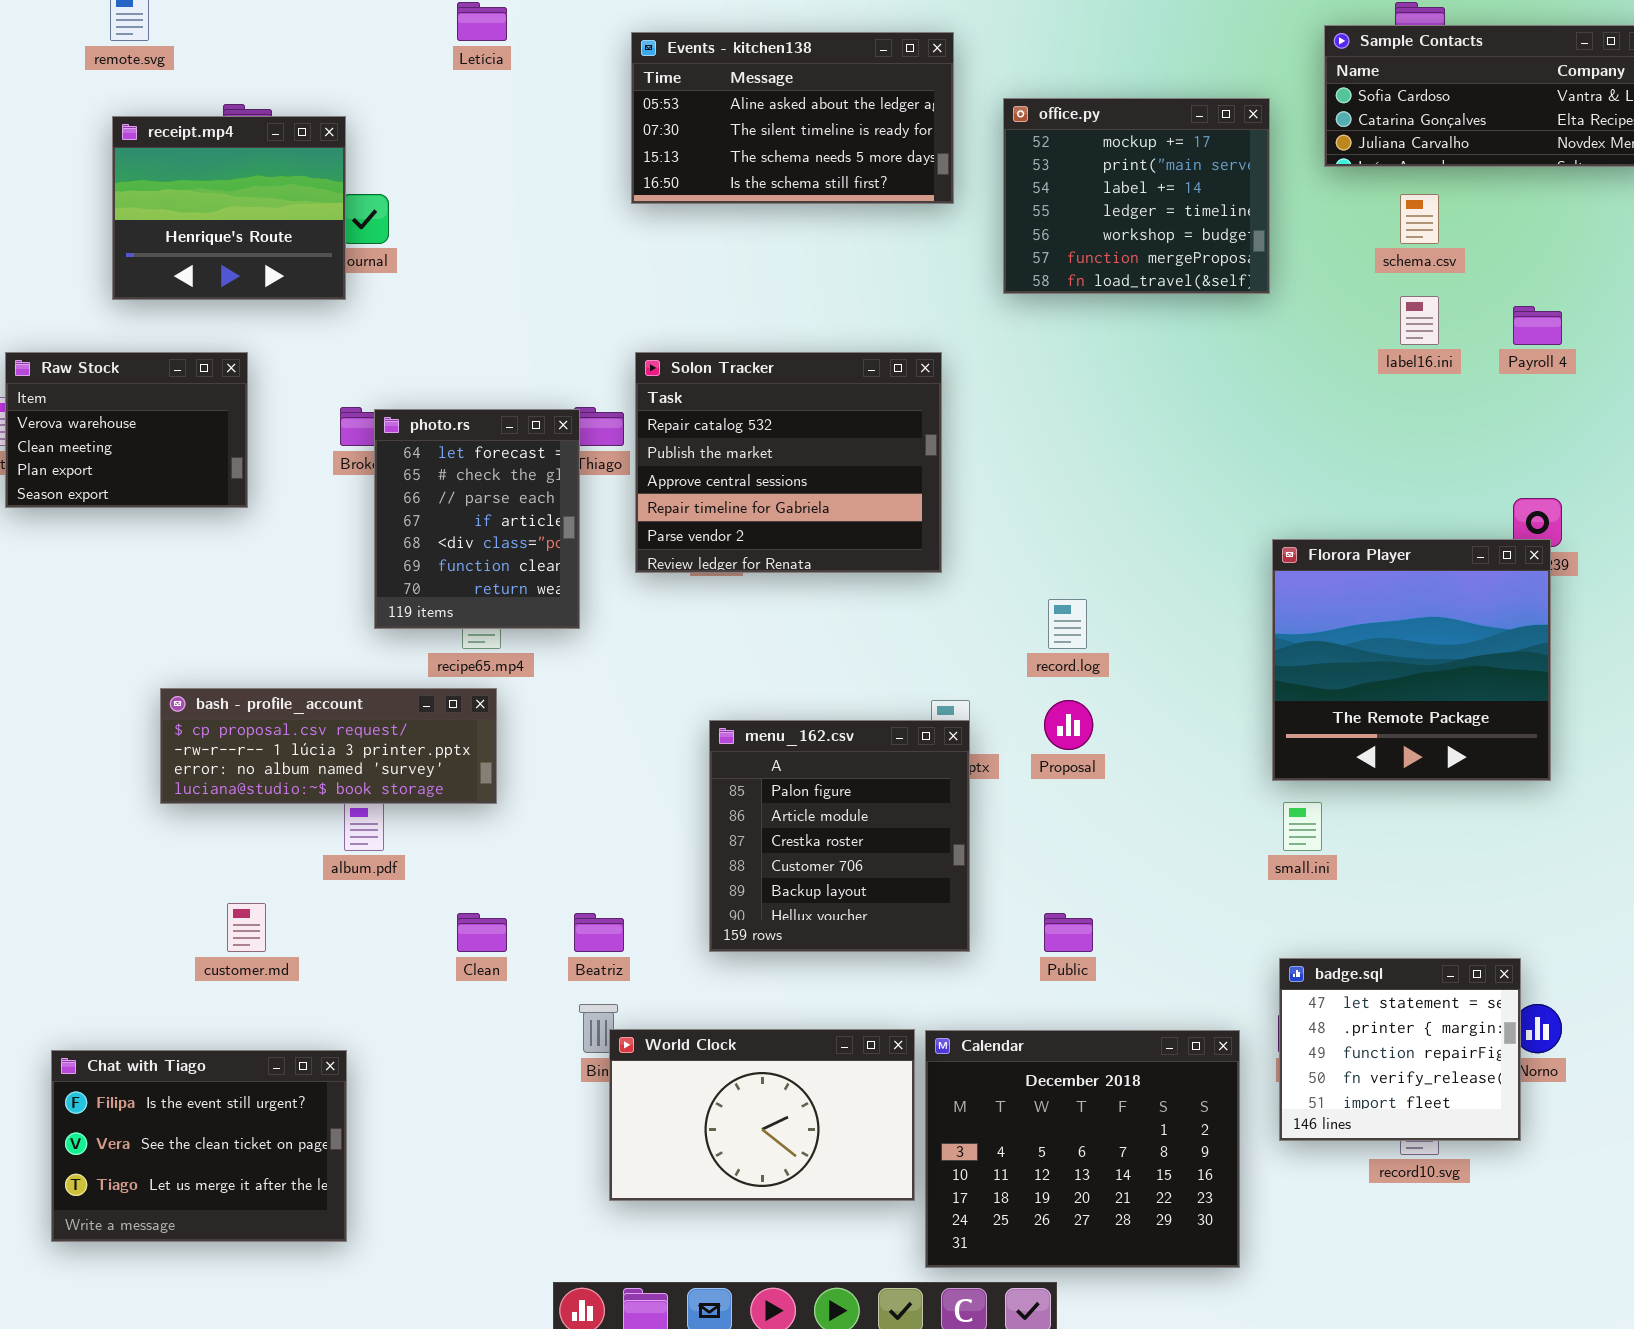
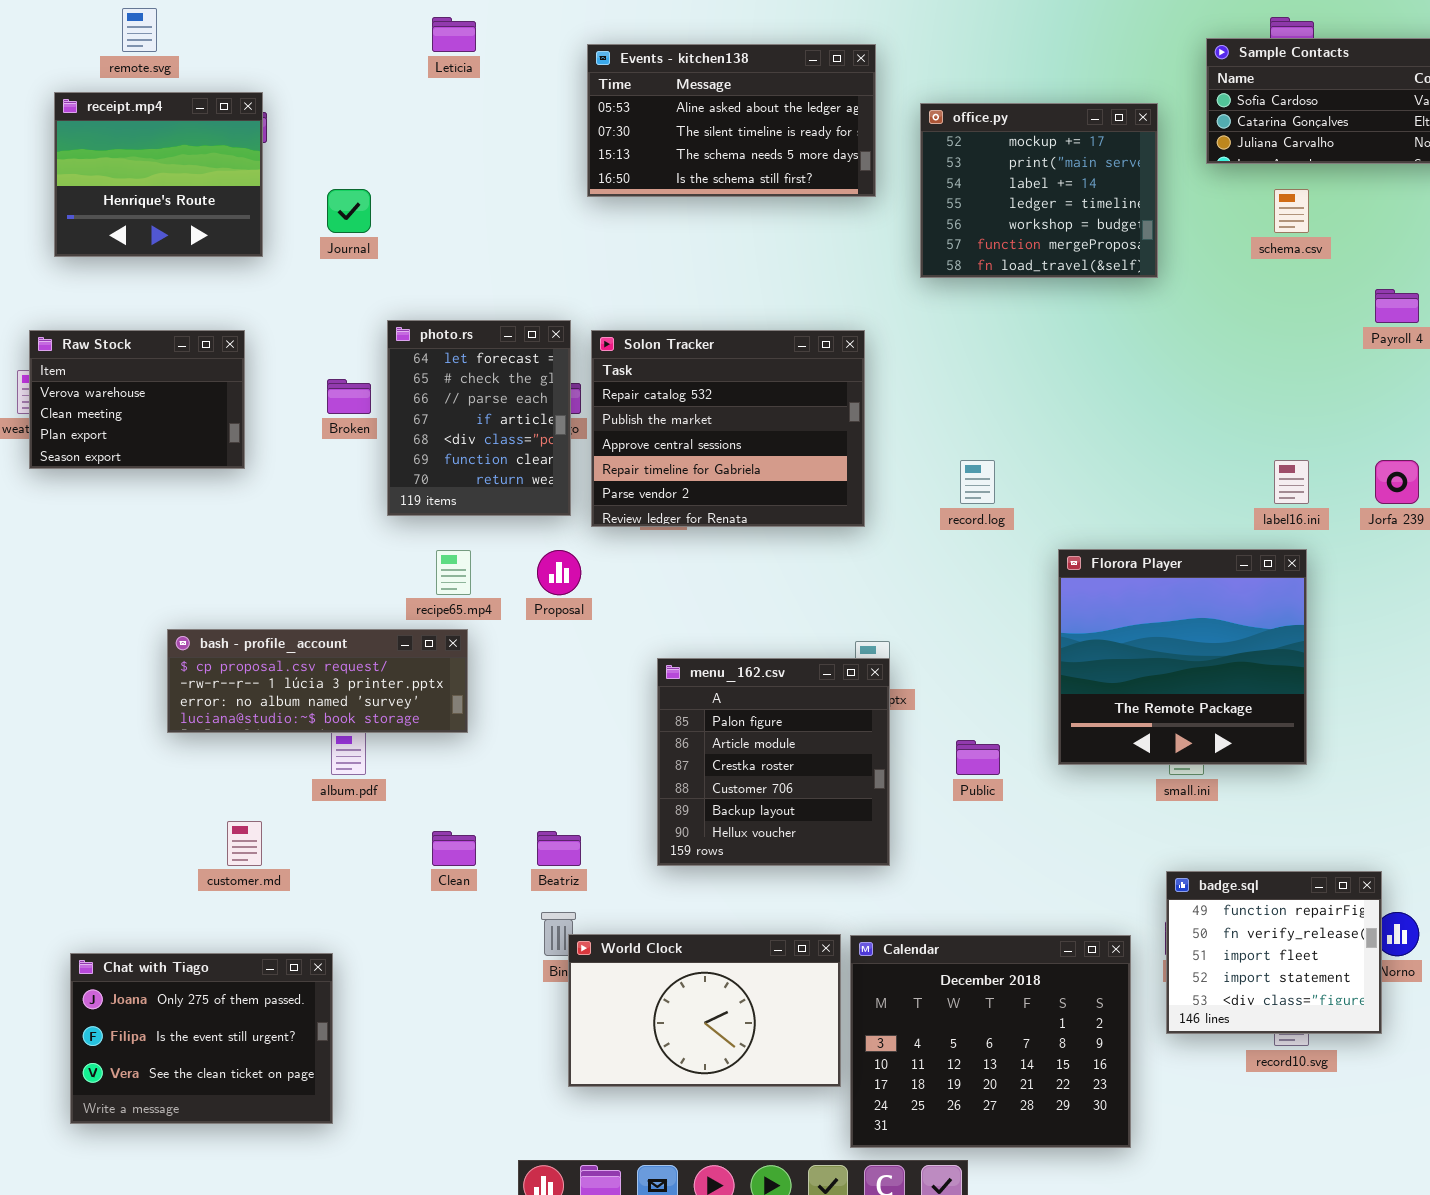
receipt.mp4: [112,116,346,300] -> [54,92,263,257], moved
label16.ini: [1400,296,1439,345] -> [1274,460,1309,504], moved
photo.rs: [374,409,580,629] -> [387,320,571,516], moved
Florora Player: [1272,539,1551,781] -> [1058,549,1307,765], moved
record.log: [1048,599,1087,649] -> [960,460,995,504], moved
Proposal: [1044,700,1093,750] -> [537,550,581,595], moved
Public: [1044,913,1093,952] -> [956,740,1000,775], moved
badge.sql: [1279,958,1521,1141] -> [1166,871,1382,1034], scrolled down 2 rows
Chat with Tiago: [51,1050,347,1242] -> [70,953,333,1124], scrolled up 1 row

